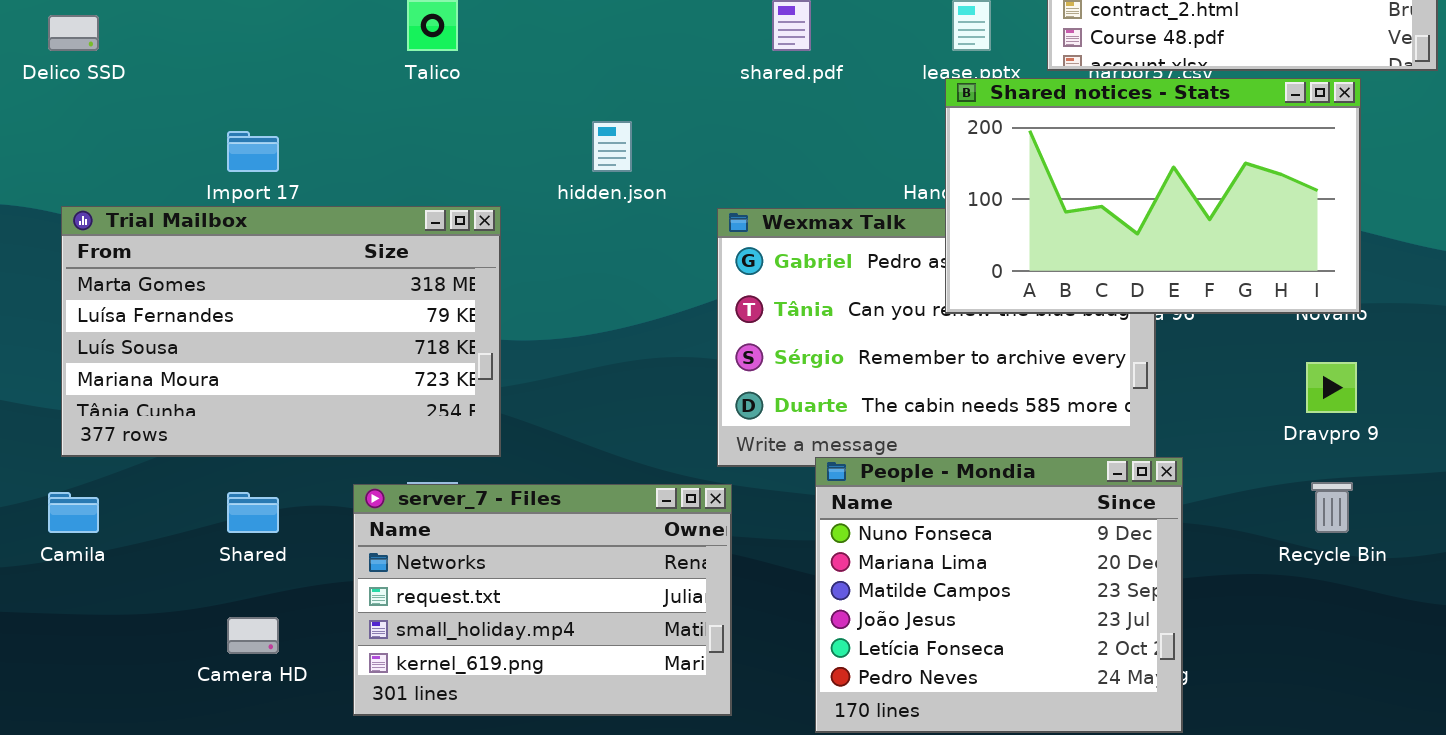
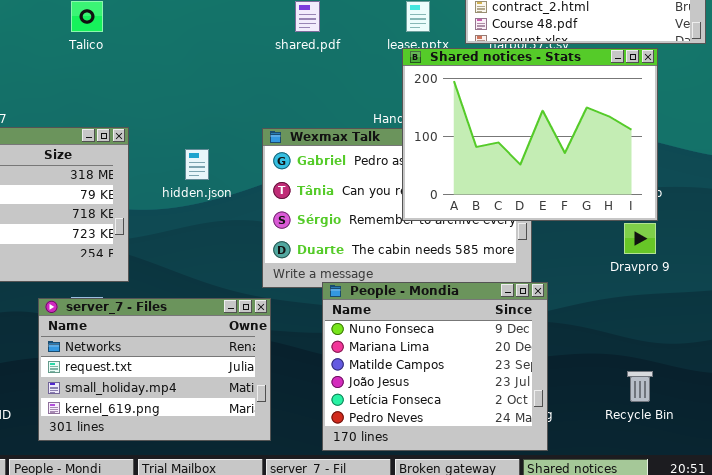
Shared notices - Stats: [945,78,1361,314] -> [402,48,658,221], resized
hidden.json: [592,121,632,172] -> [185,149,209,180], moved
Recycle Bin: [1311,482,1353,533] -> [627,371,653,402], moved

